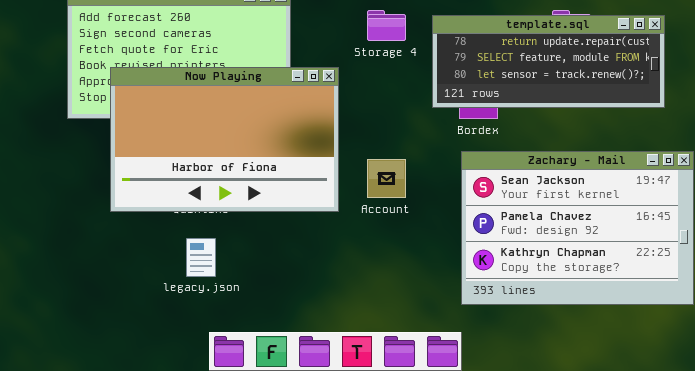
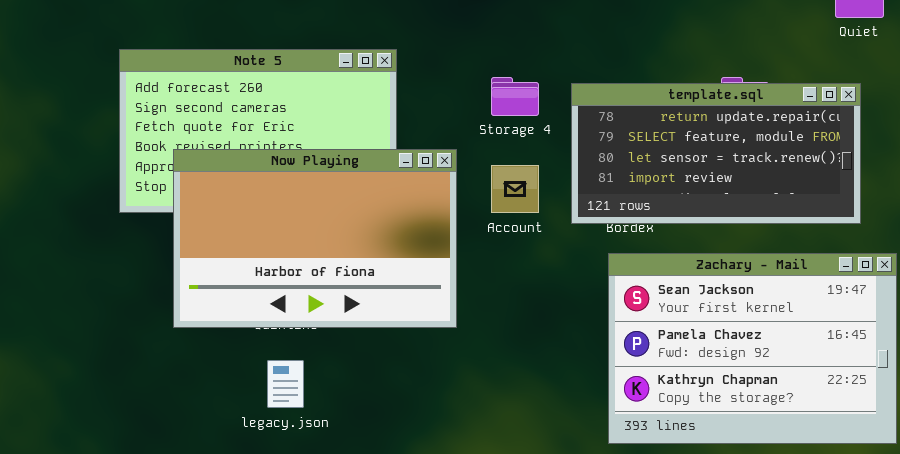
template.sql: [432,15,665,108] -> [571,83,861,224], resized
Account: [367,159,406,198] -> [491,165,539,213], moved

